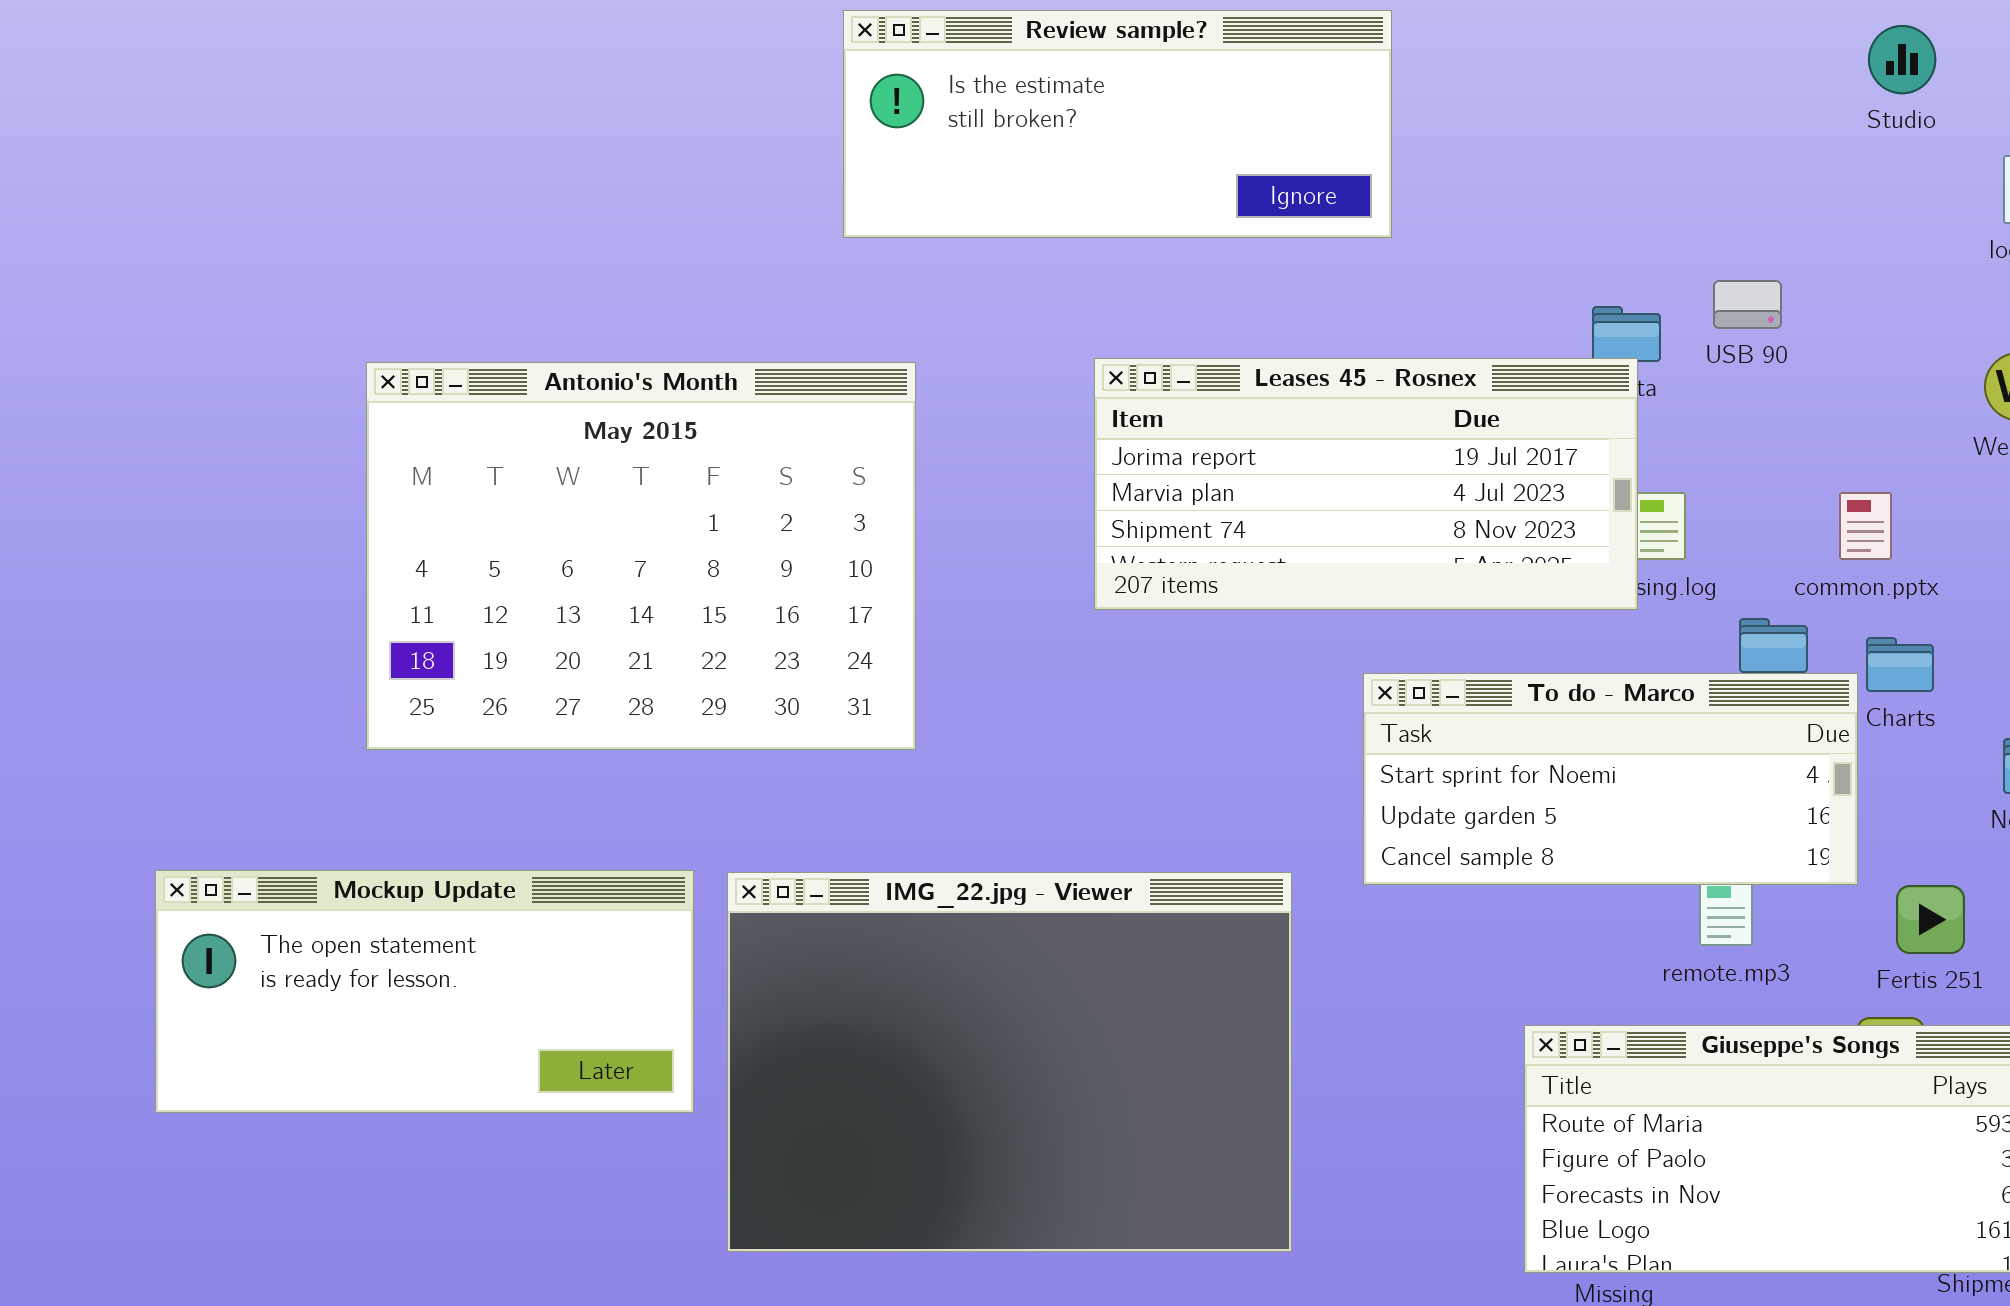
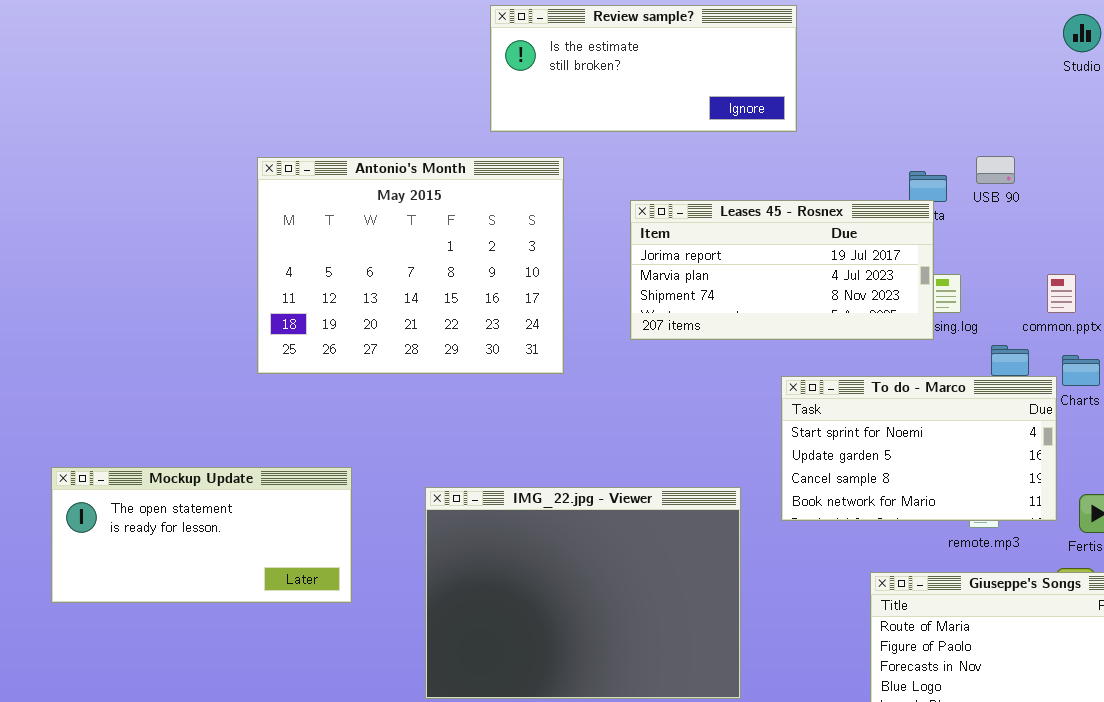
Antonio's Month: [366,362,916,750] -> [257,157,564,374], moved
To do - Marco: [1363,673,1858,885] -> [781,376,1057,521], resized
Mockup Update: [155,870,694,1113] -> [51,467,352,603], moved

